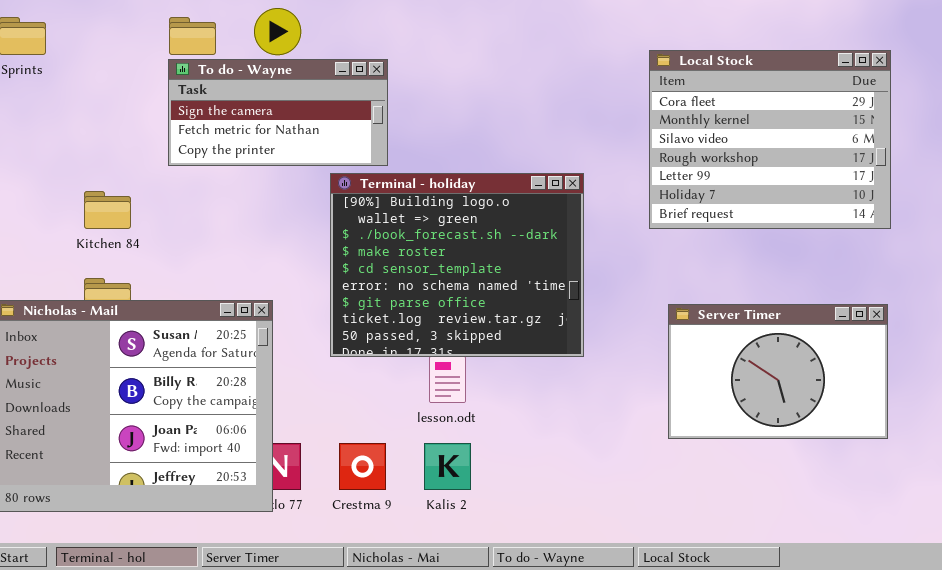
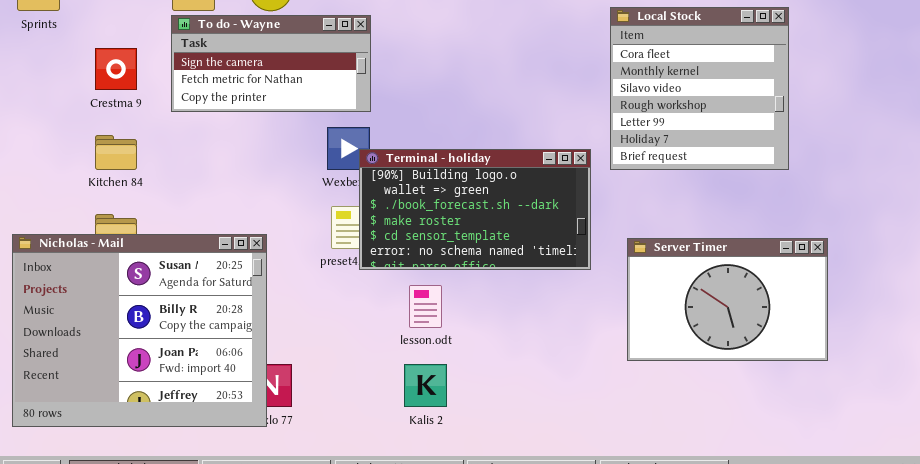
Local Stock: [649,50,891,229] -> [610,7,789,170], resized
Terminal - holiday: [330,173,584,357] -> [359,149,591,270], moved, resized
Crestma 9: [339,443,386,490] -> [95,48,137,90], moved

